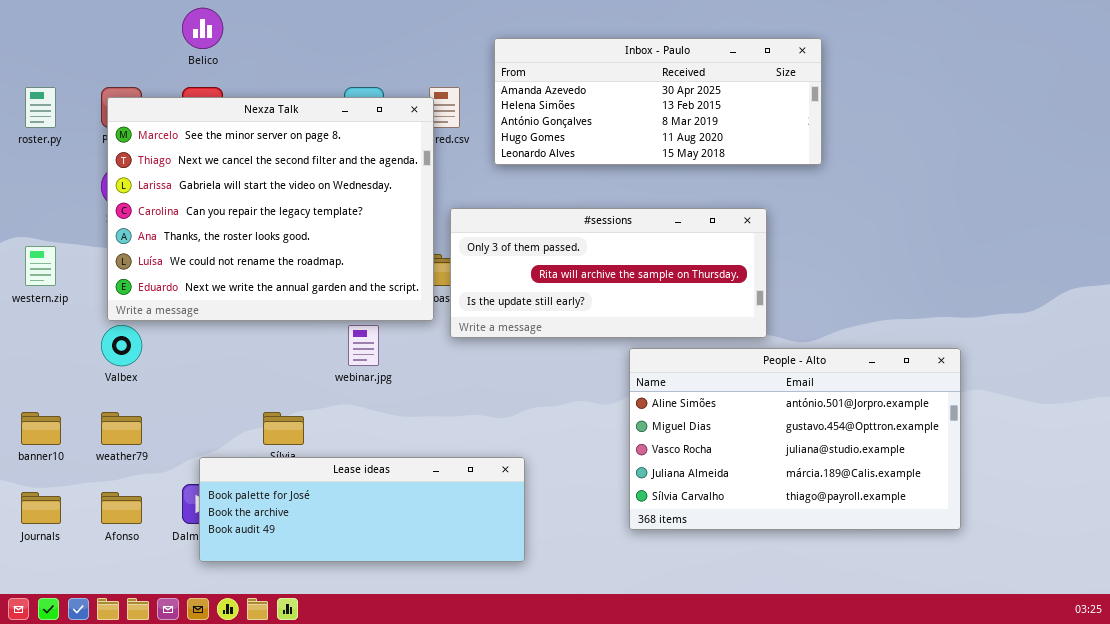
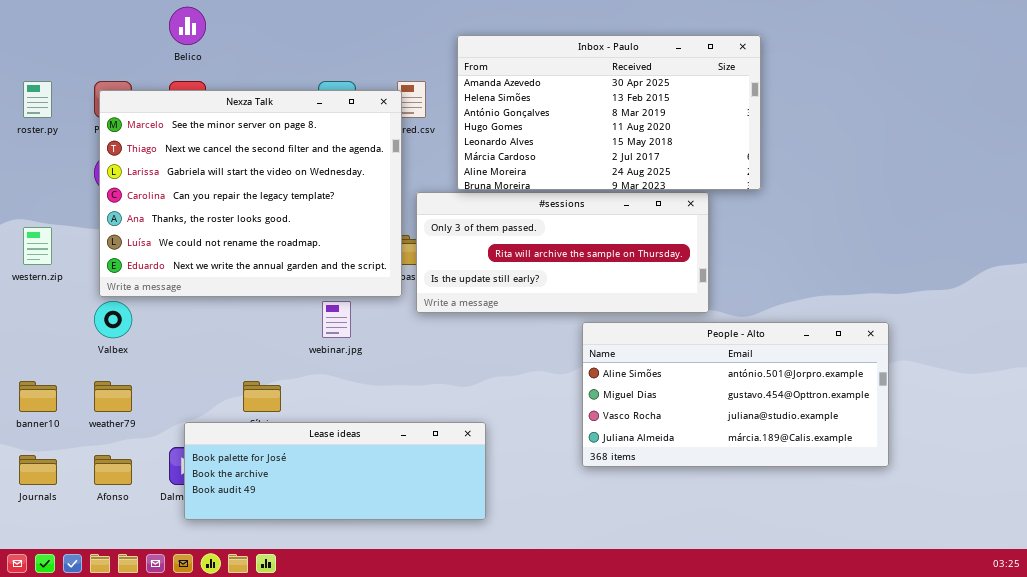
Inbox - Paulo: [494,38,822,165] -> [457,35,761,190], resized
People - Alto: [629,348,961,530] -> [582,322,889,467], resized

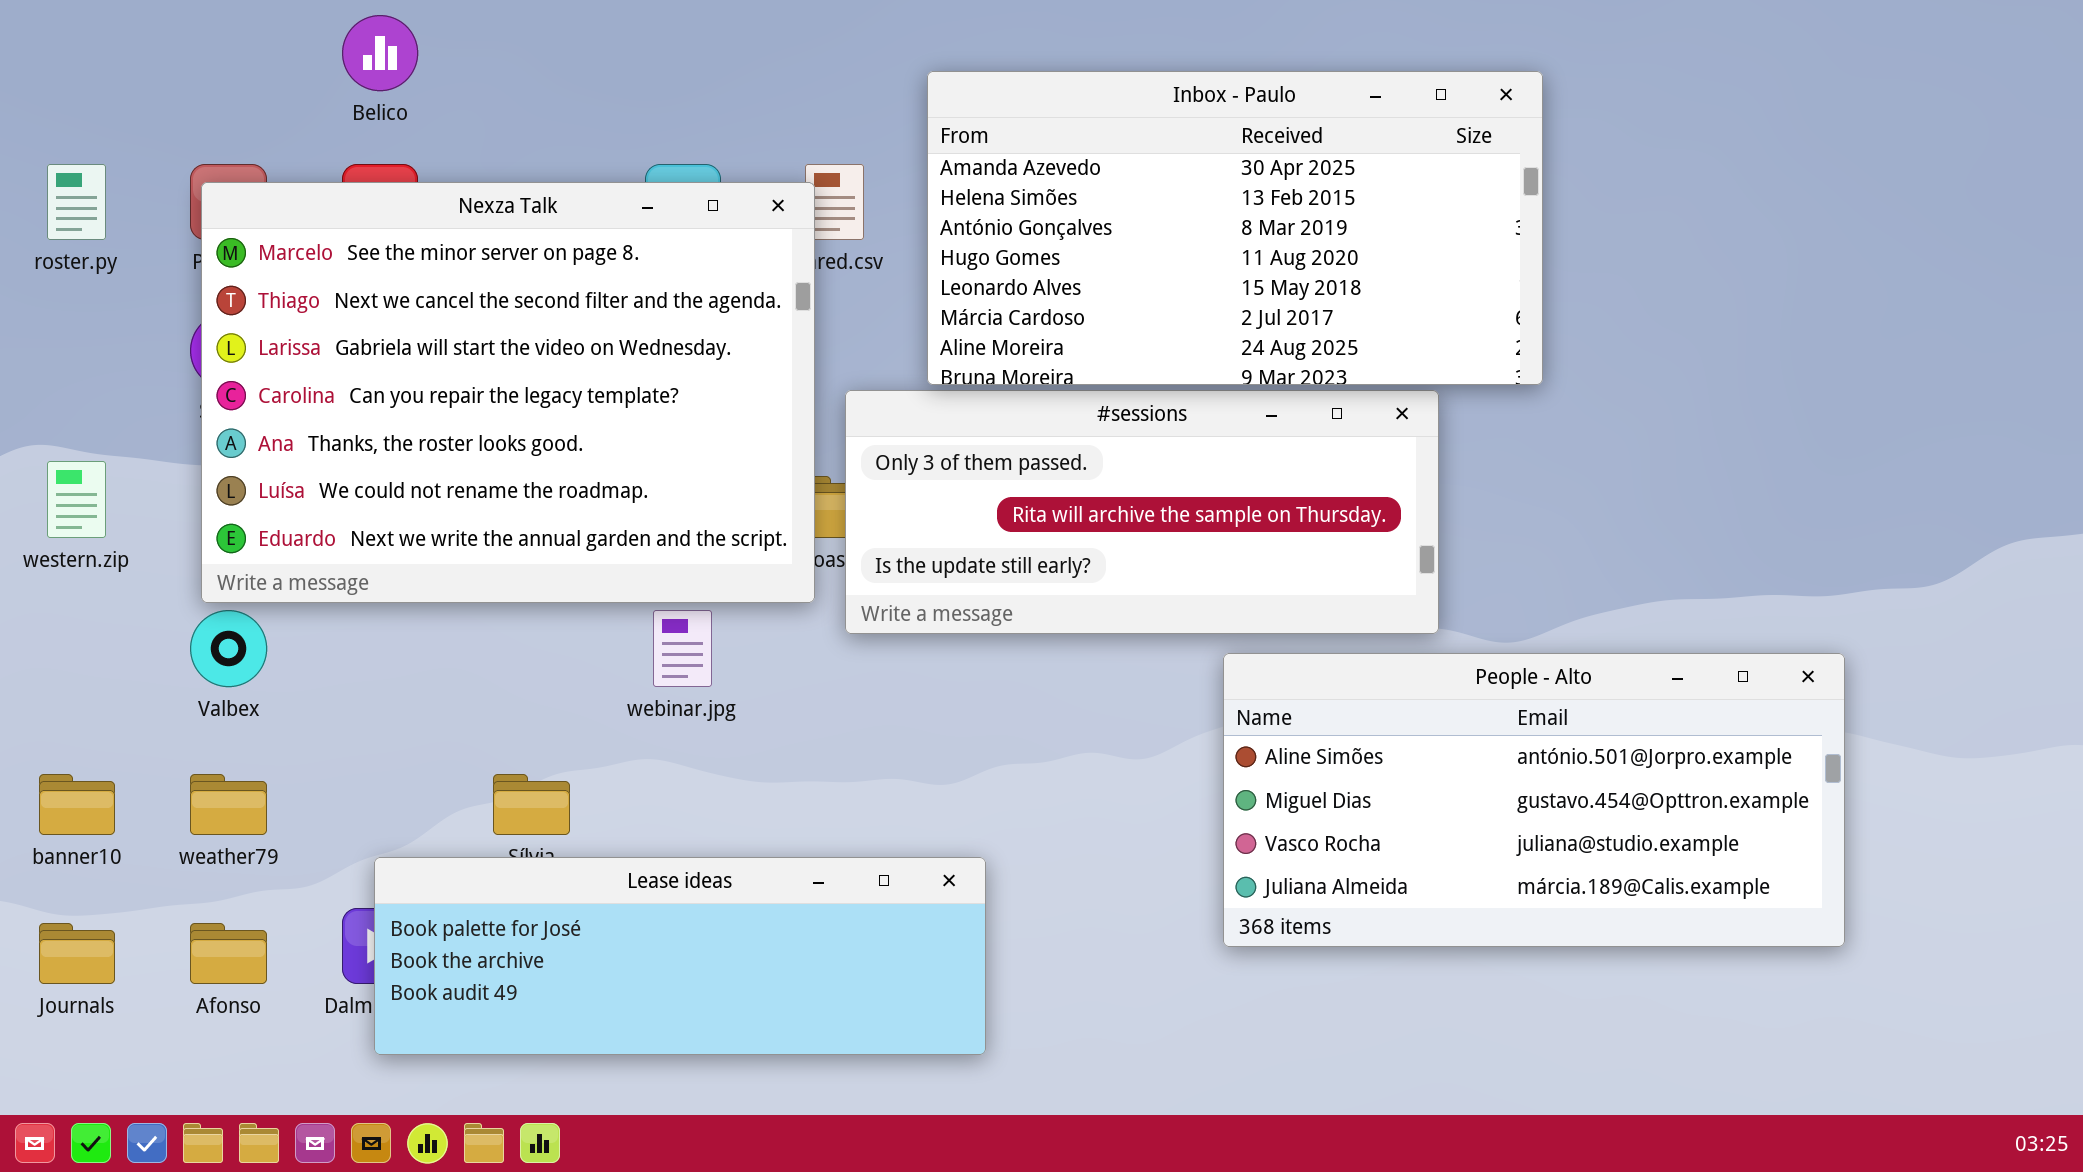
People - Alto: [582,322,889,467] -> [1223,653,1845,947], moved

